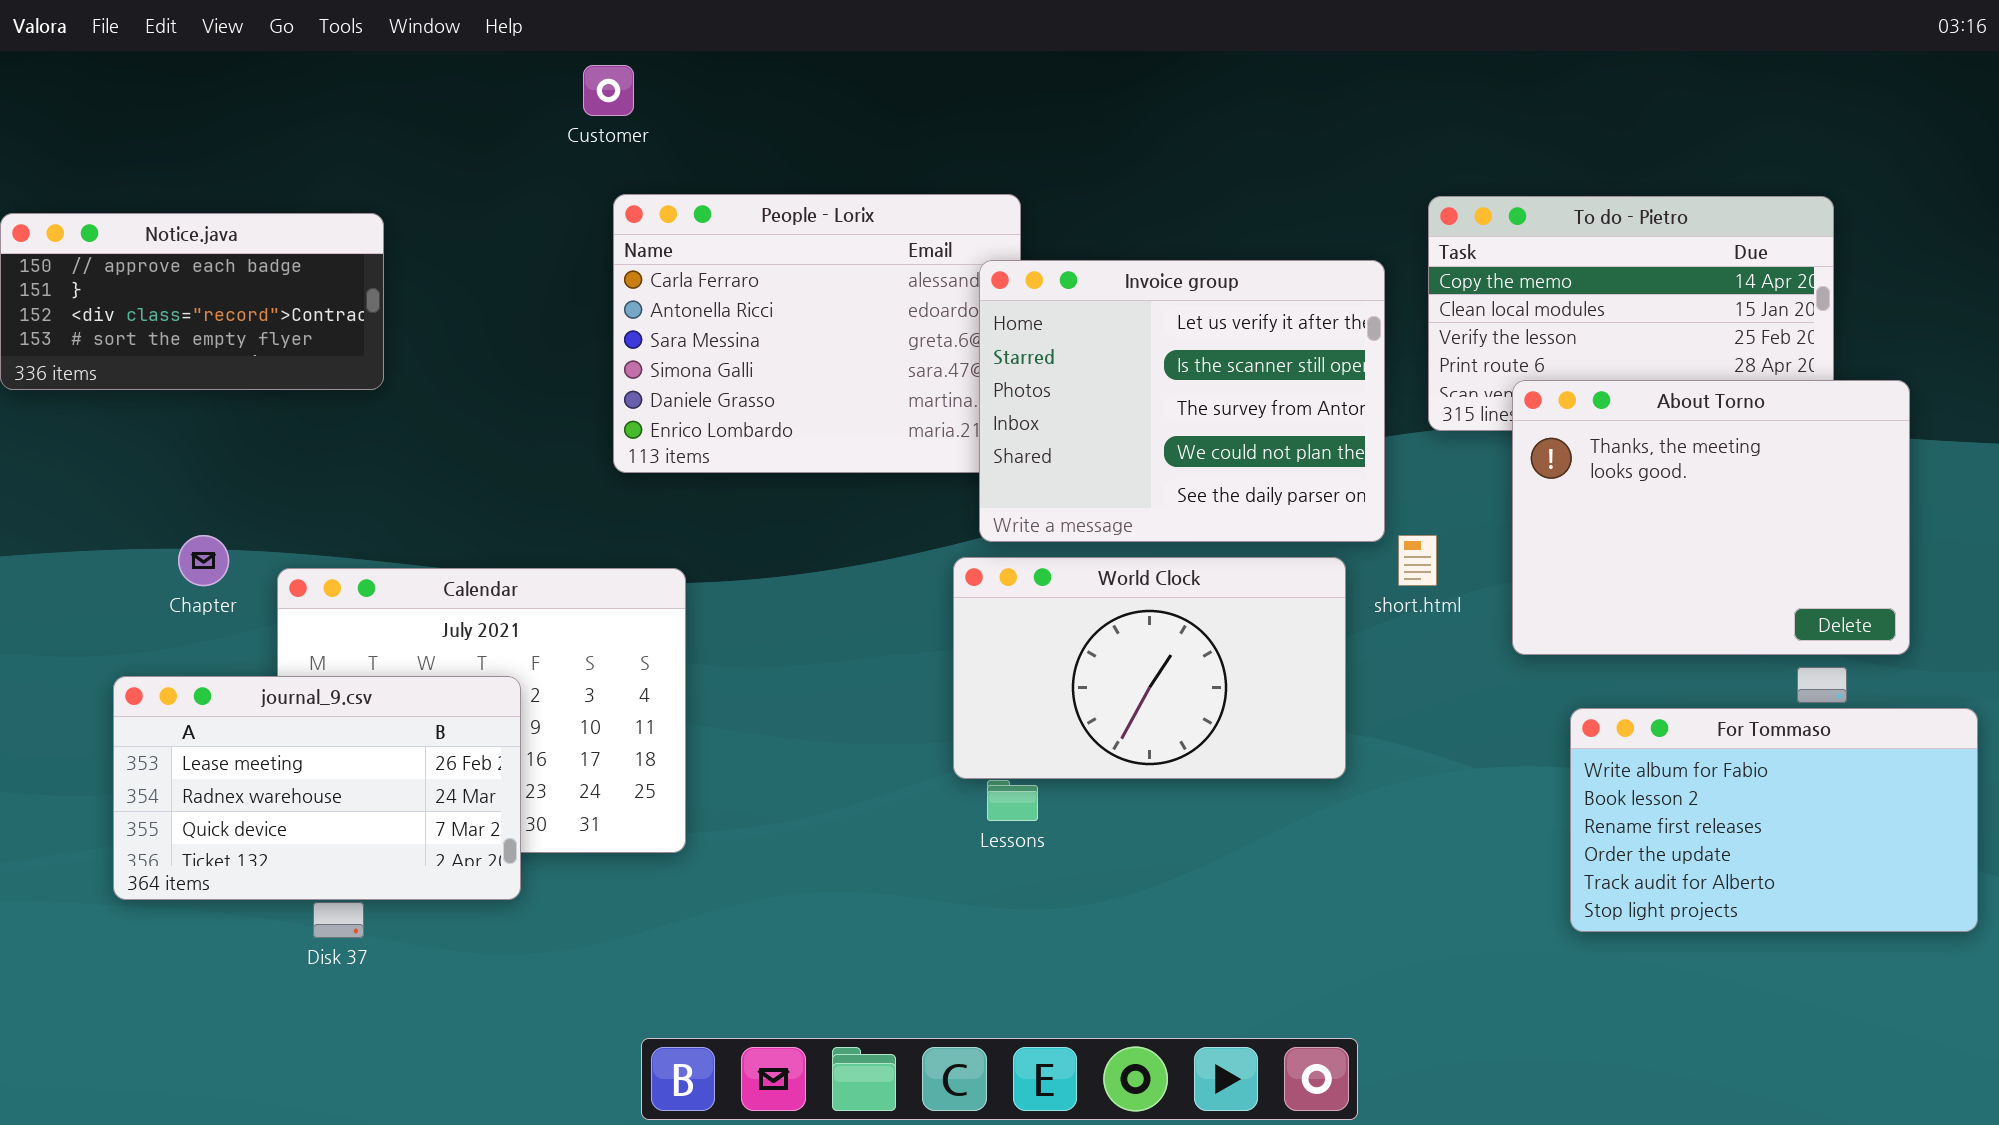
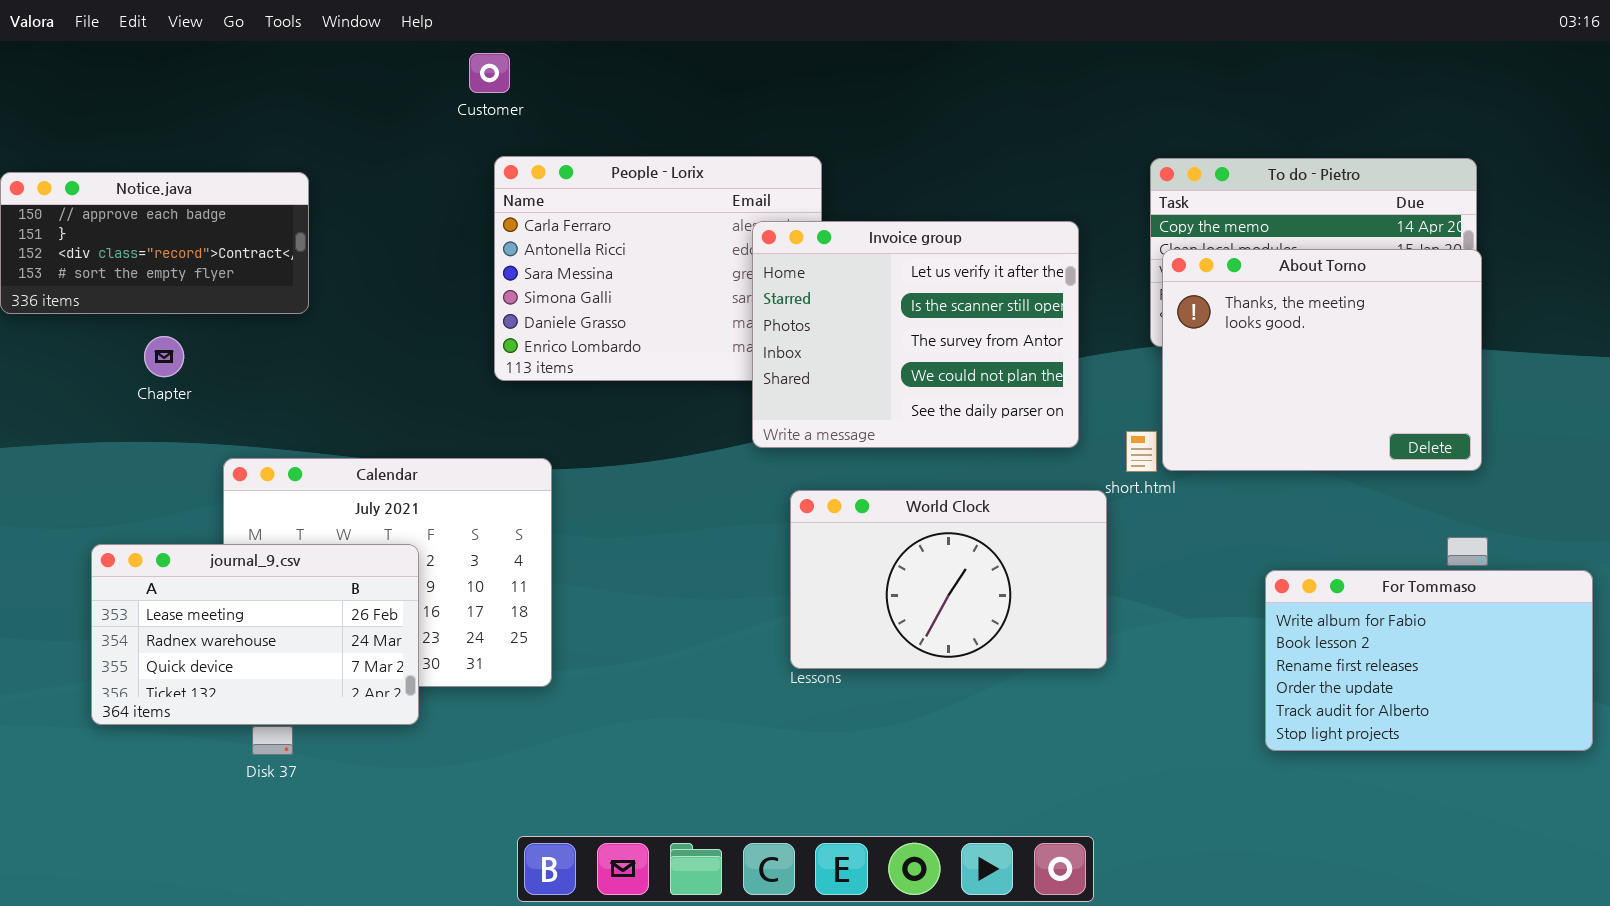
Invoice group: [979,260,1385,542] -> [752,221,1079,448], moved
About Torno: [1512,380,1910,655] -> [1162,249,1482,471], moved
Chapter: [178,535,229,586] -> [144,336,184,377], moved
World Clock: [953,557,1346,779] -> [790,490,1107,669], moved

